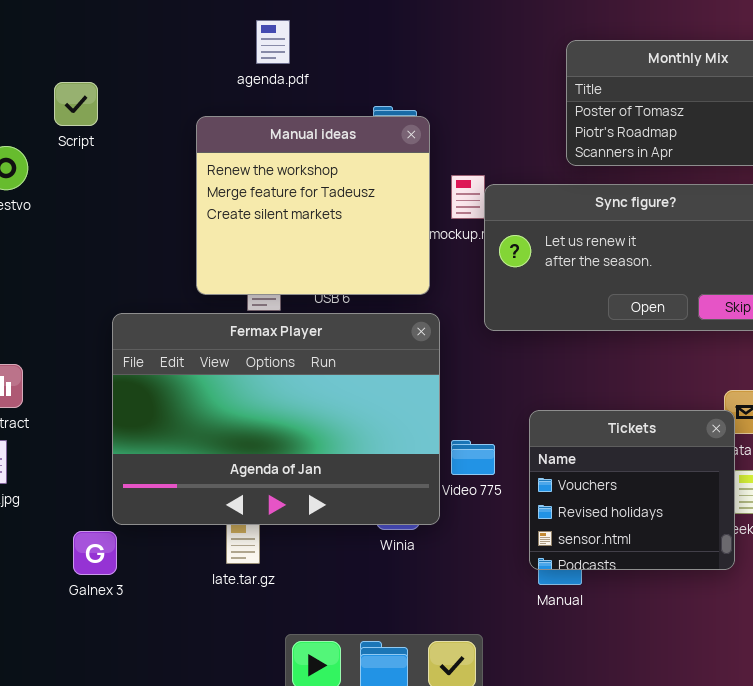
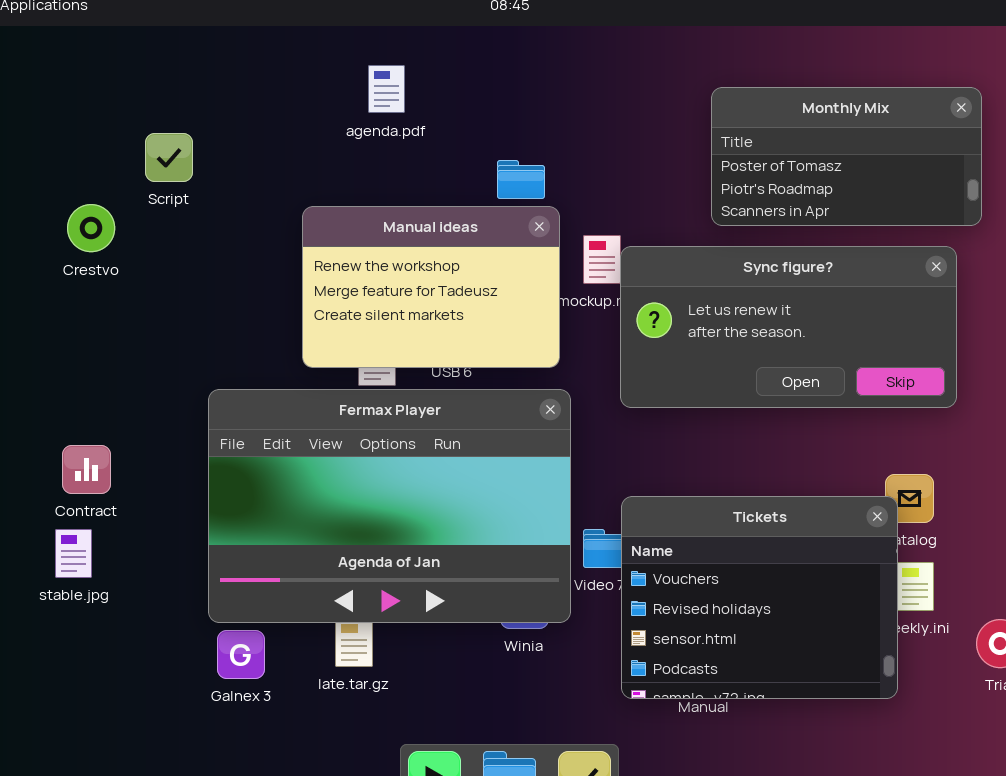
Manual ideas: [196,116,430,295] -> [302,206,560,368], resized
Tickets: [529,410,735,570] -> [621,496,898,699], resized
Galnex 3: [73,531,117,575] -> [217,630,265,679], moved

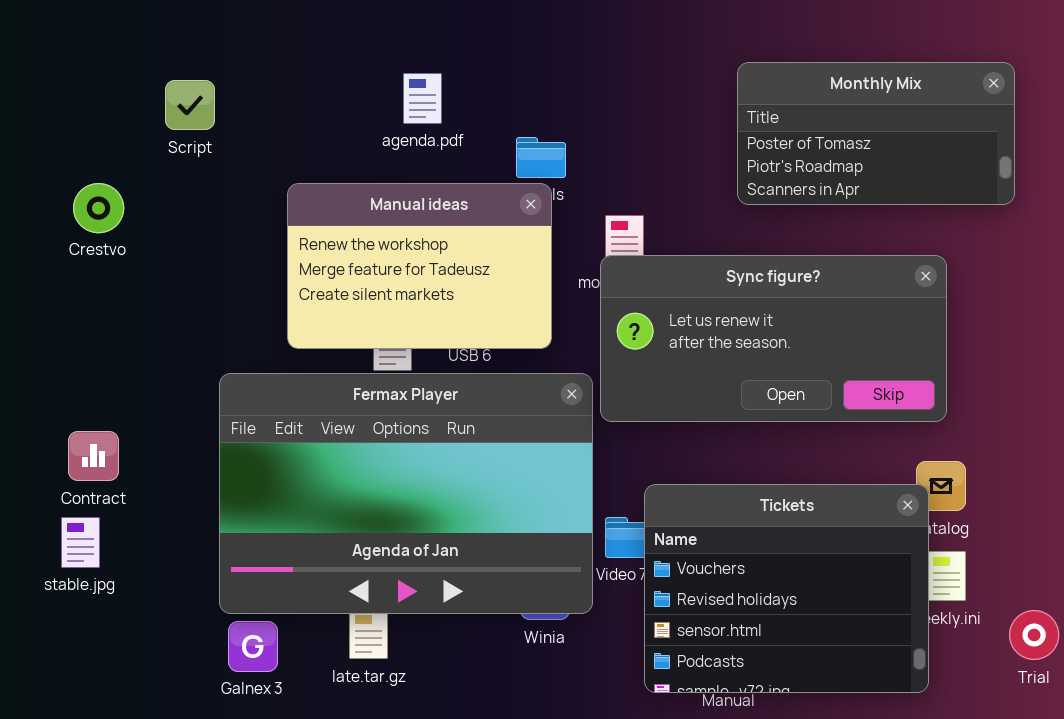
agenda.pdf: [368,65,405,113] -> [403,73,442,124], moved
Script: [145,133,193,182] -> [165,80,215,130], moved
Manual ideas: [302,206,560,368] -> [287,183,552,349], moved
Sync figure?: [620,246,957,408] -> [600,255,947,422], moved

